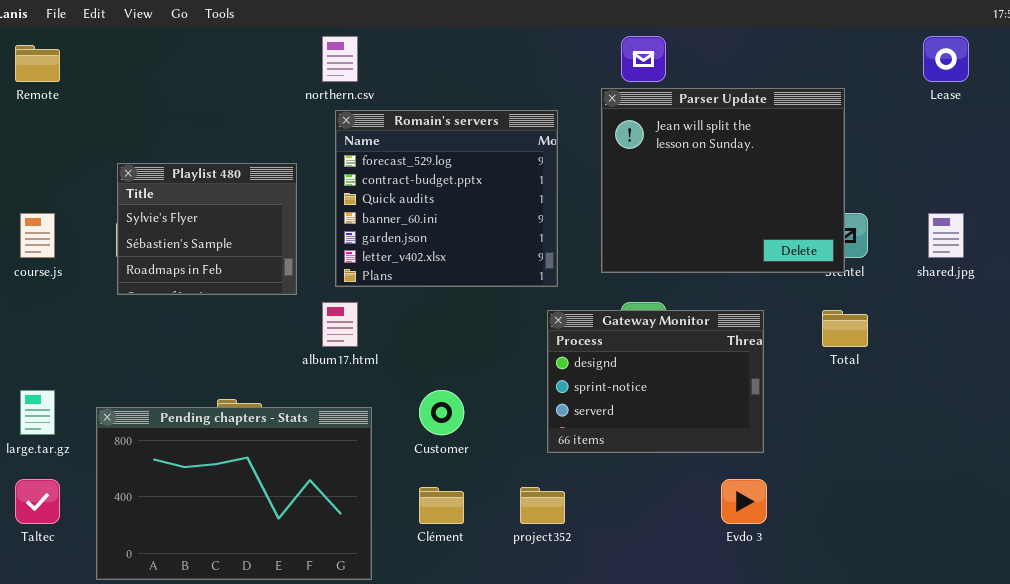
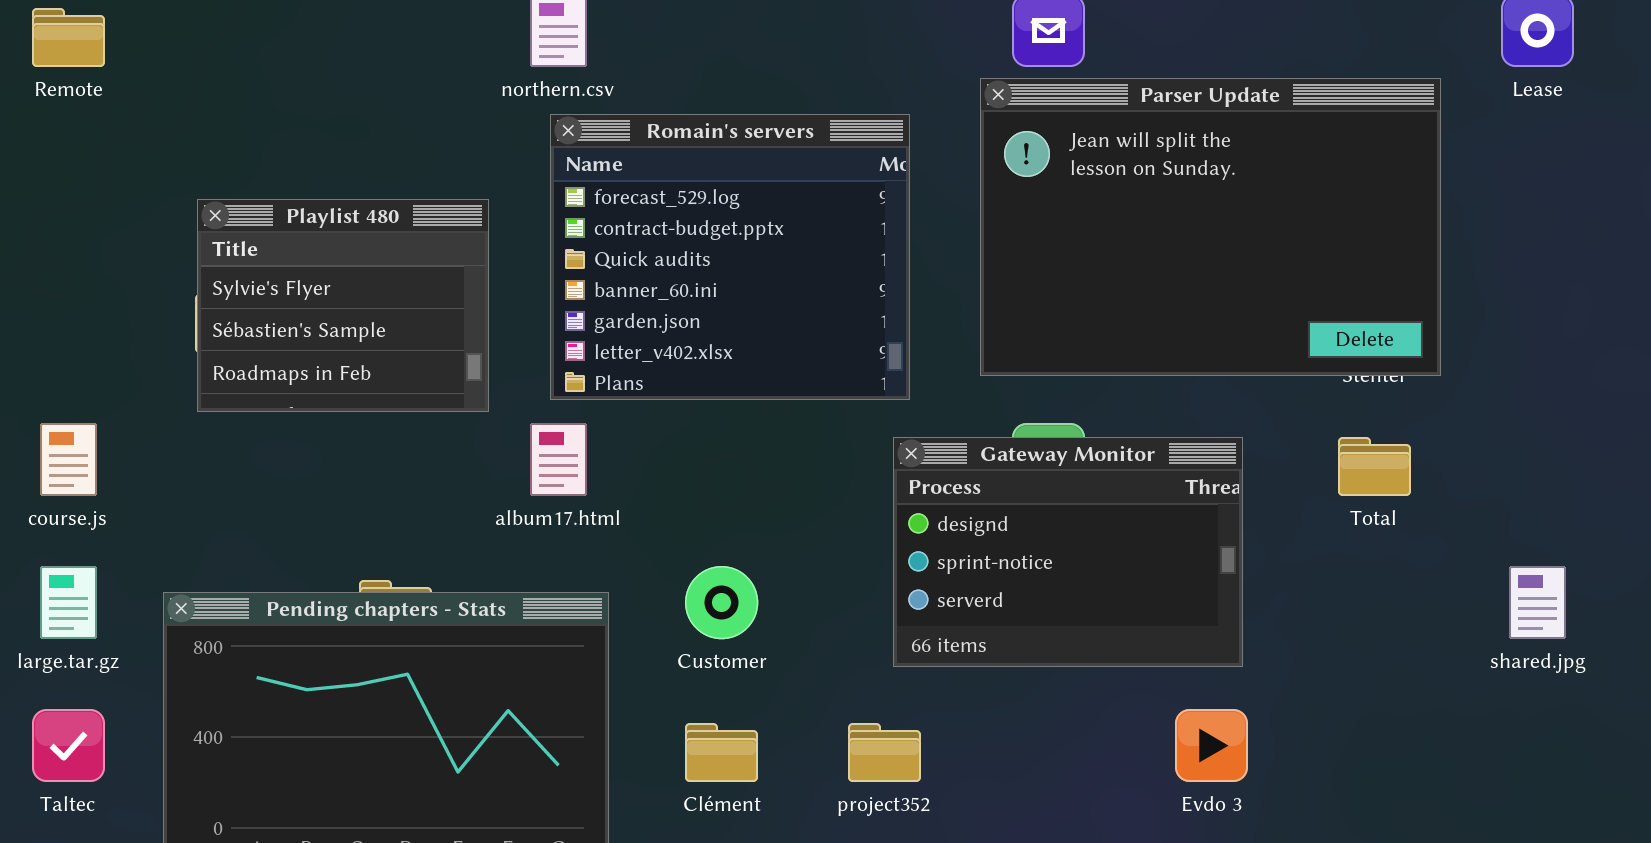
Parser Update: [601,88,845,273] -> [980,78,1441,376], resized
course.js: [20,213,55,258] -> [40,423,97,496], moved
shared.jpg: [928,213,964,258] -> [1509,566,1566,639], moved

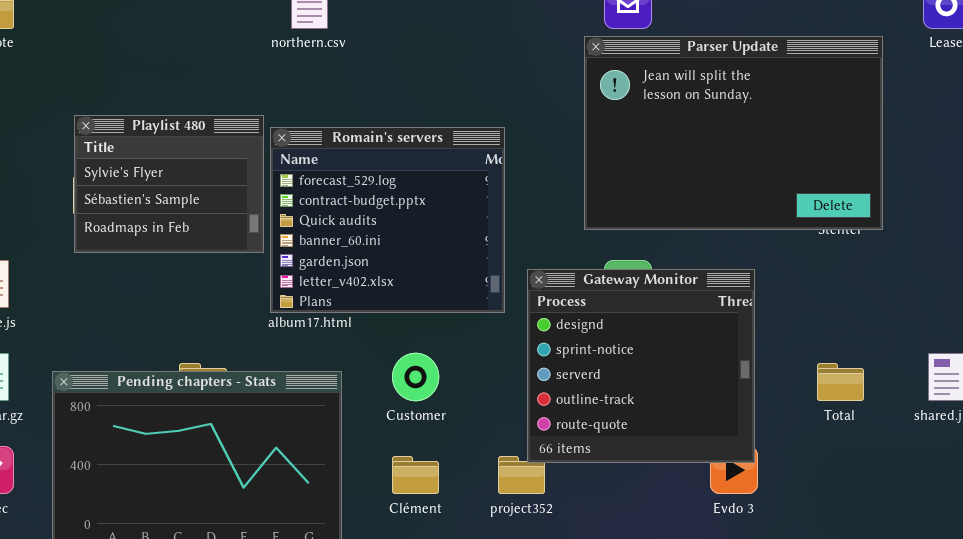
Romain's servers: [550,114,910,400] -> [270,127,505,313], moved
Gateway Monitor: [893,437,1243,667] -> [527,269,755,463], resized
Total: [1338,437,1411,496] -> [817,363,864,401], moved

